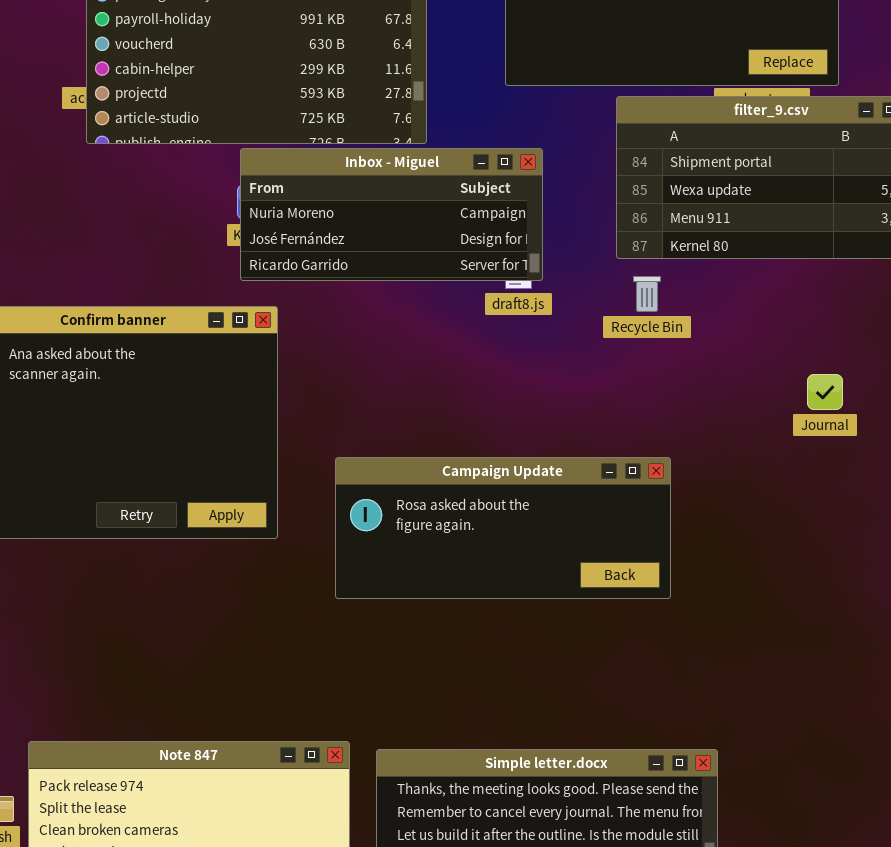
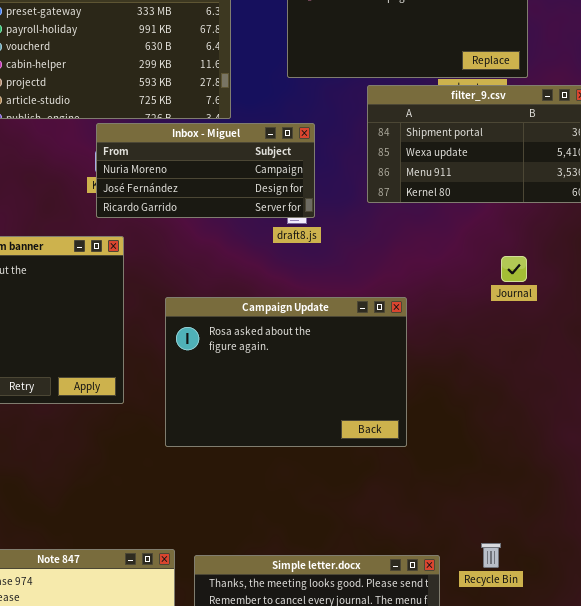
Recycle Bin: [633,276,661,312] -> [481,543,501,568], moved
Journal: [807,374,843,410] -> [501,256,527,282], moved
Campaign Update: [335,457,671,599] -> [165,297,407,447], resized

